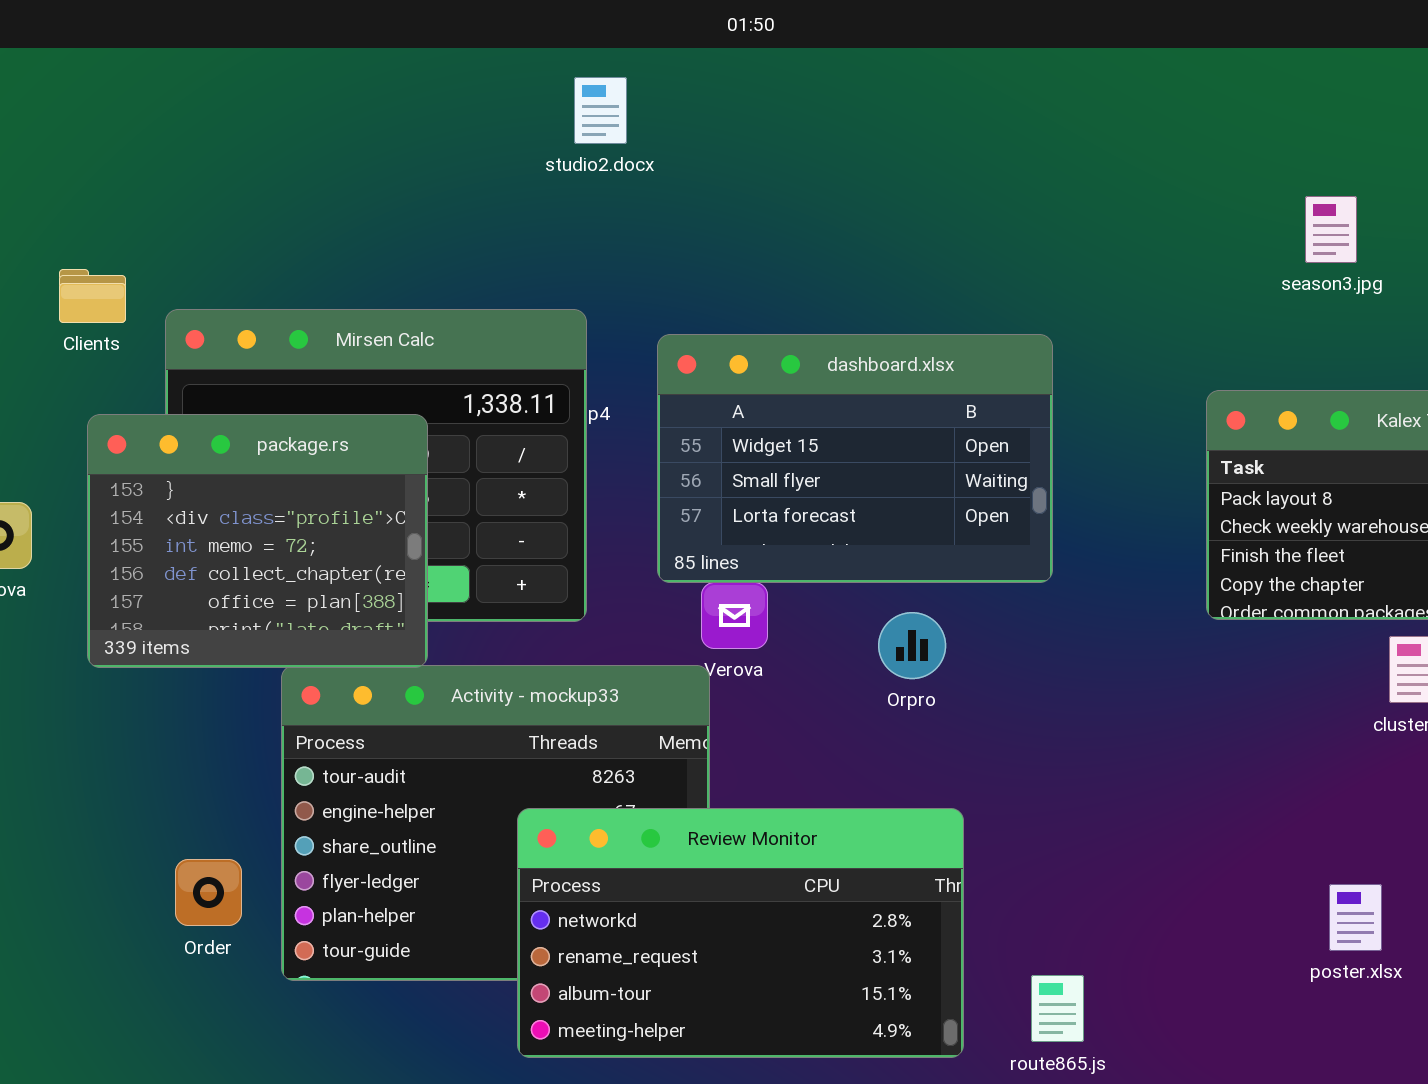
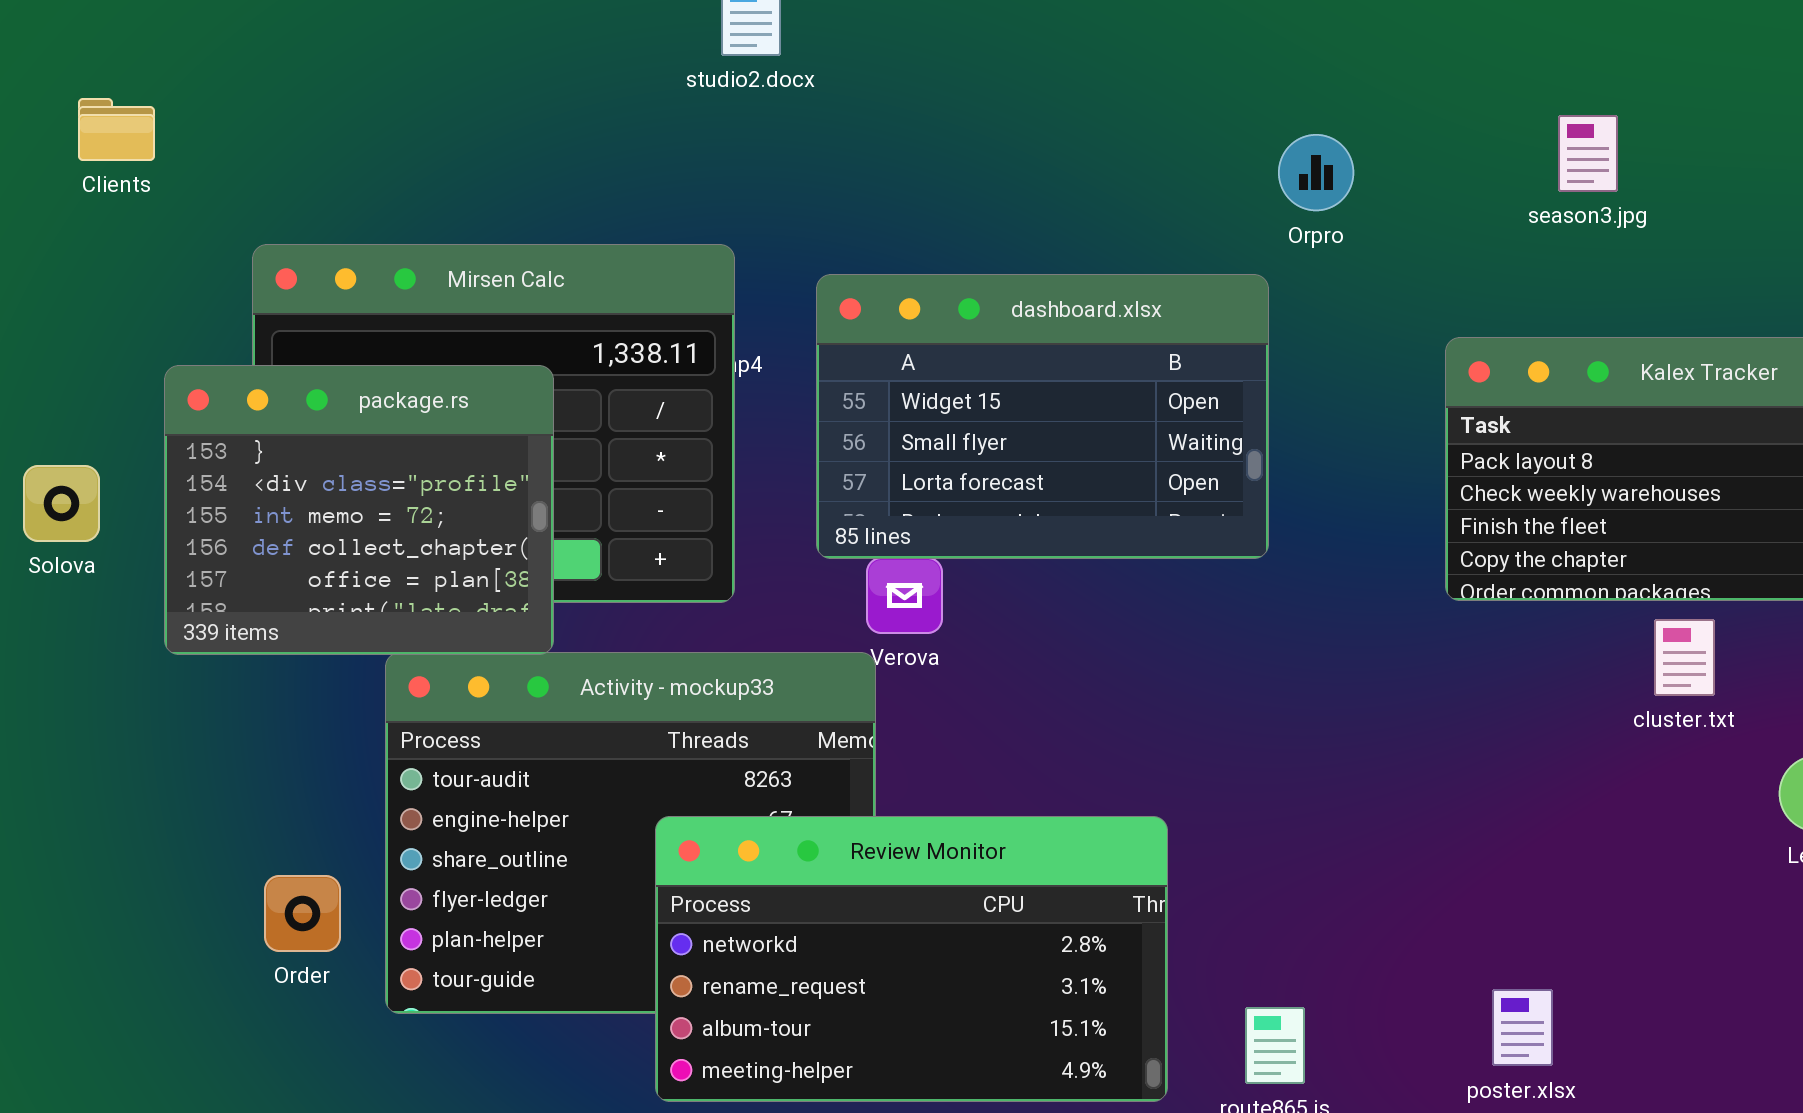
Clients: [59,269,126,323] -> [78,98,155,161], moved
Orpro: [878,612,946,679] -> [1278,134,1354,211], moved
poster.xlsx: [1329,884,1382,951] -> [1492,989,1553,1066], moved

